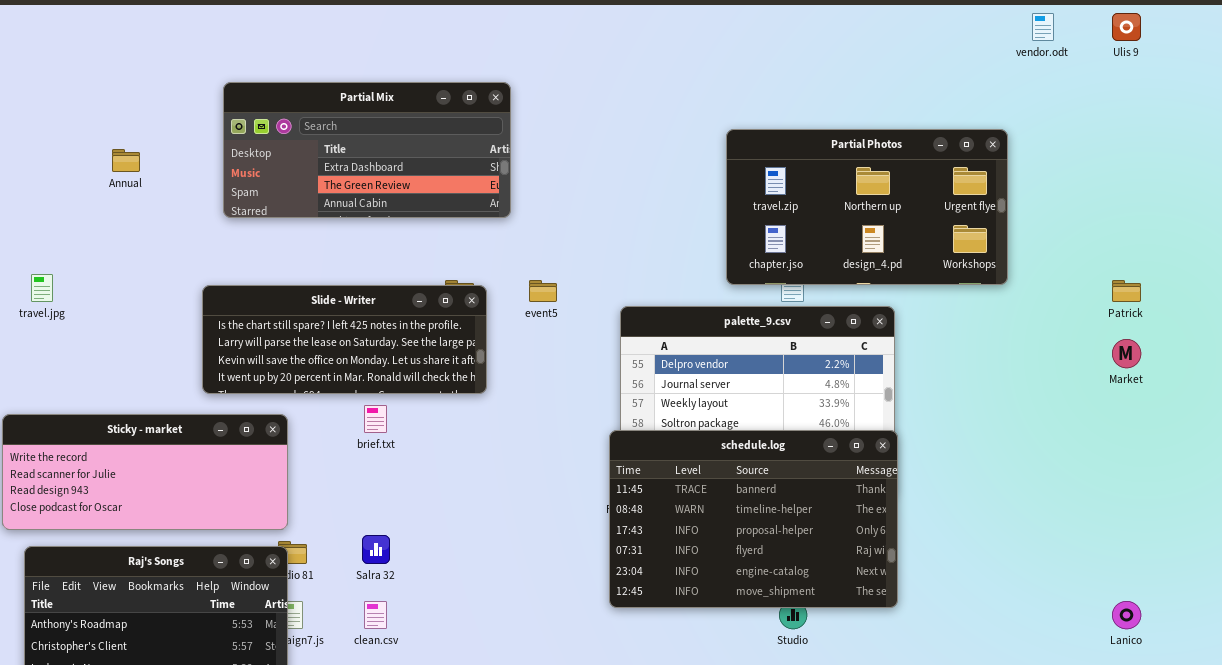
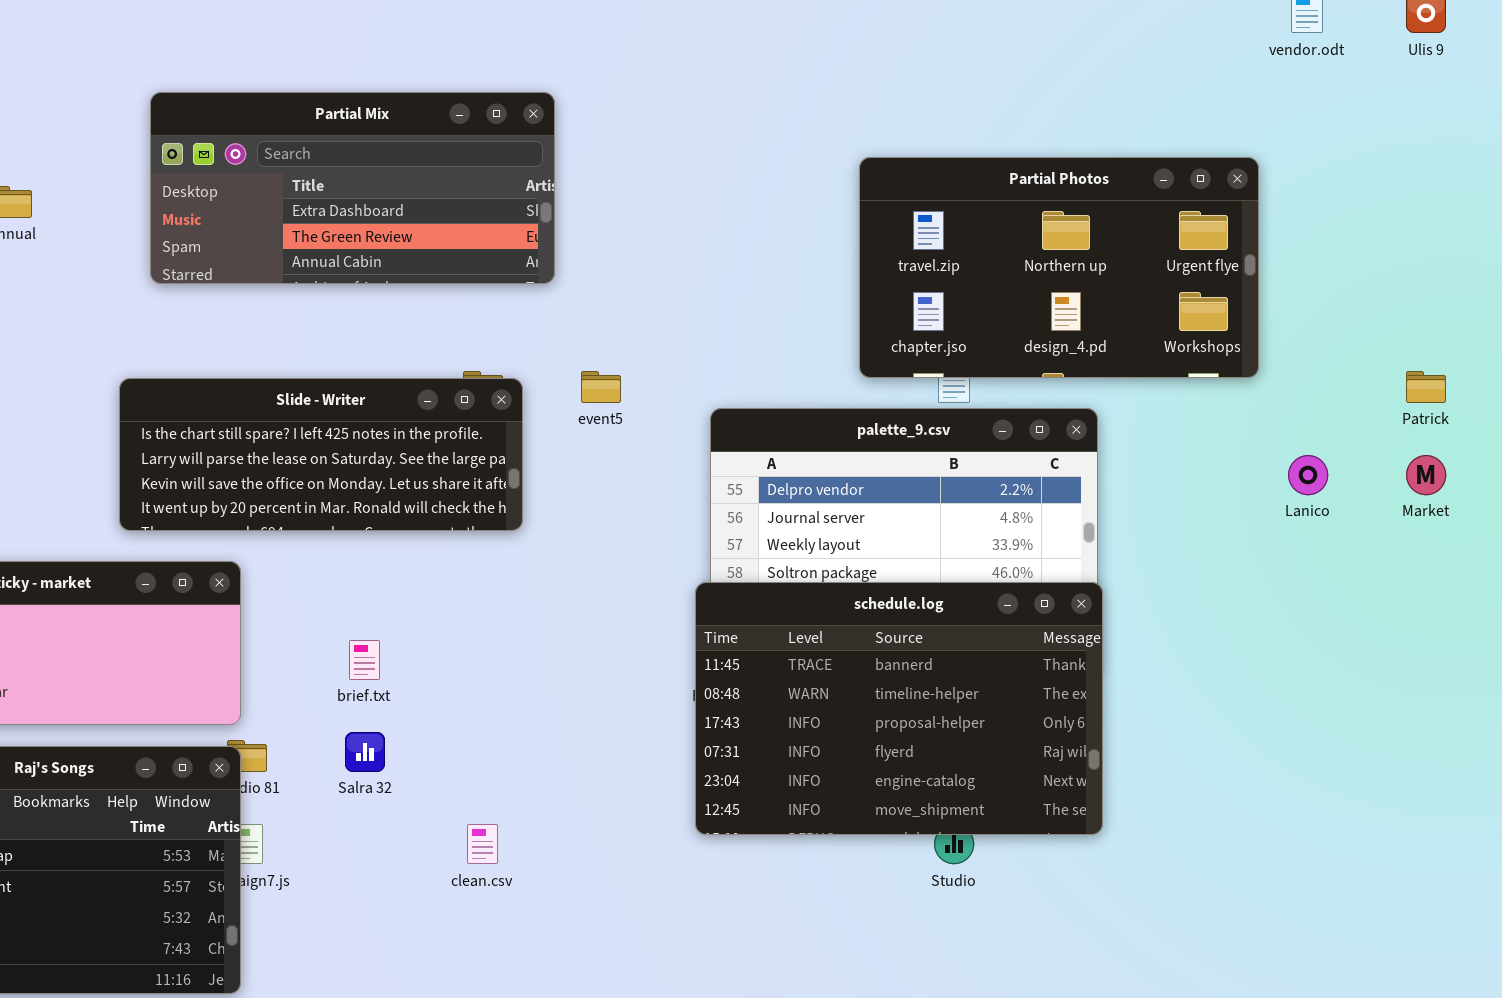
brief.txt: [364,405,387,433] -> [349,640,380,680], moved
clean.csv: [364,601,387,629] -> [467,824,498,864], moved
Lanico: [1112,601,1141,629] -> [1288,455,1328,495], moved

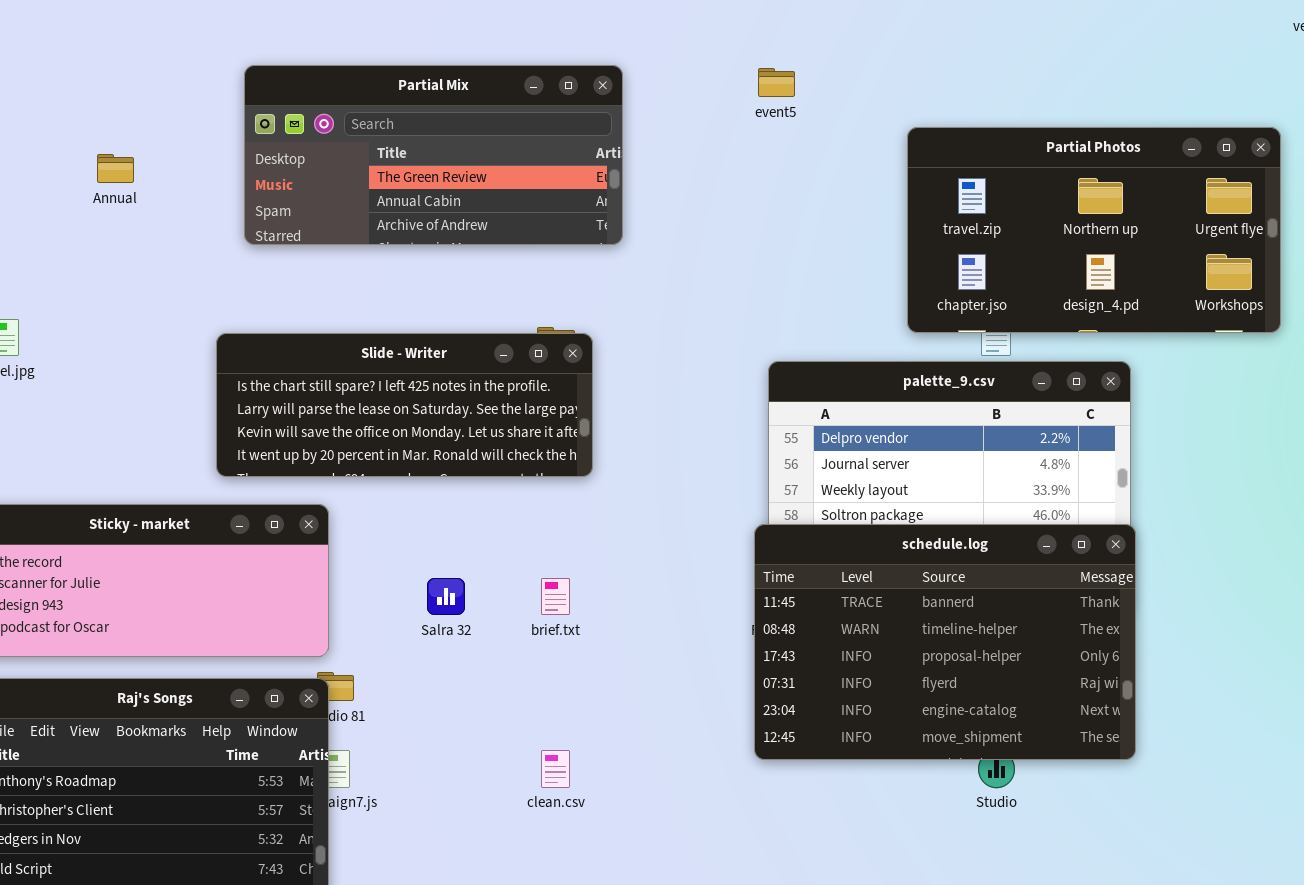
Partial Mix: [150,92,555,284] -> [244,65,623,245], scrolled down 1 row
event5: [581,371,621,403] -> [758,68,795,97], moved
brief.txt: [349,640,380,680] -> [541,578,570,615], moved
Salra 32: [345,732,385,772] -> [427,578,465,615], moved

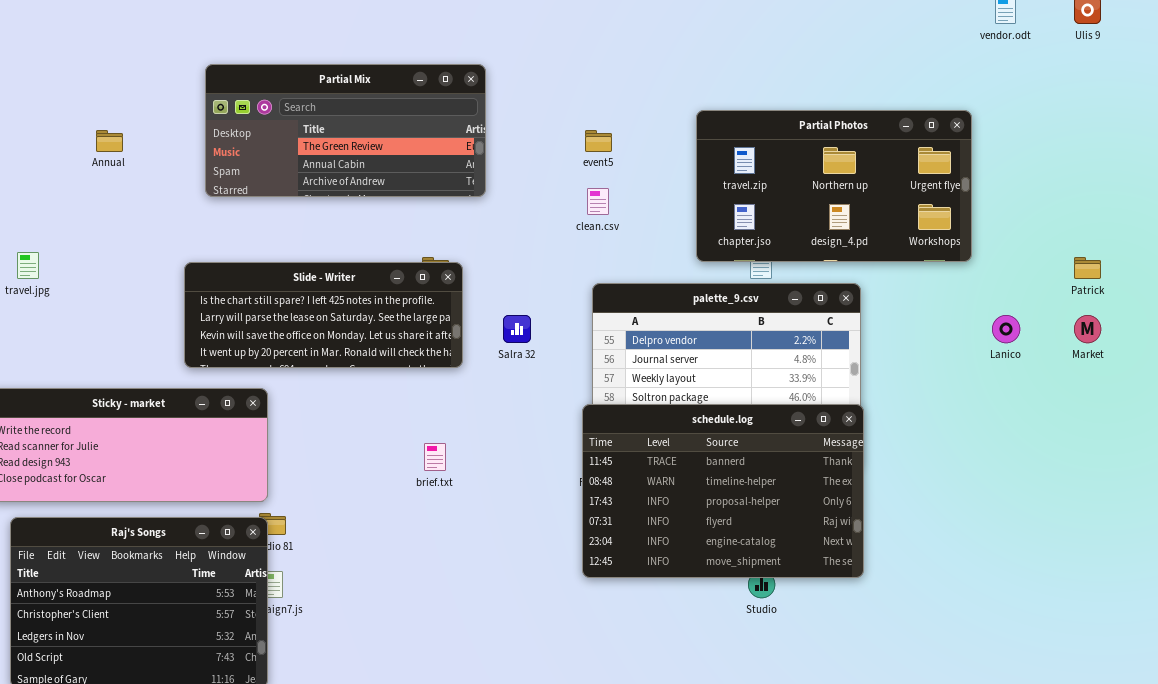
event5: [758,68,795,97] -> [585,130,612,152], moved
Salra 32: [427,578,465,615] -> [503,315,531,343], moved
clean.csv: [541,750,570,788] -> [587,188,609,215], moved

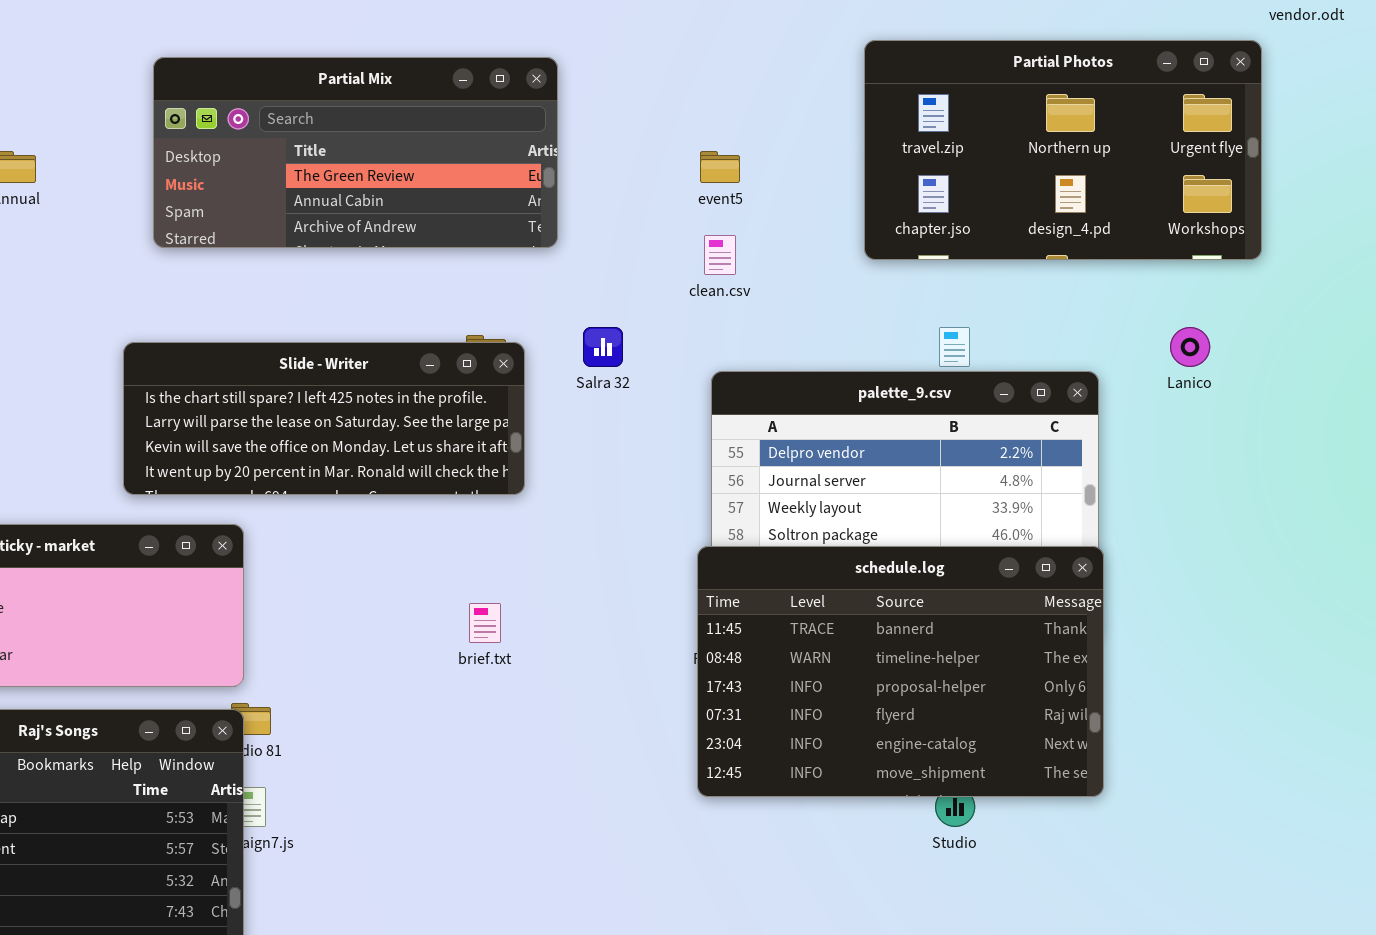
Partial Photos: [696,110,972,262] -> [864,40,1262,260], moved
Salra 32: [503,315,531,343] -> [583,327,623,367], moved
Lanico: [992,315,1020,343] -> [1170,327,1210,367], moved

